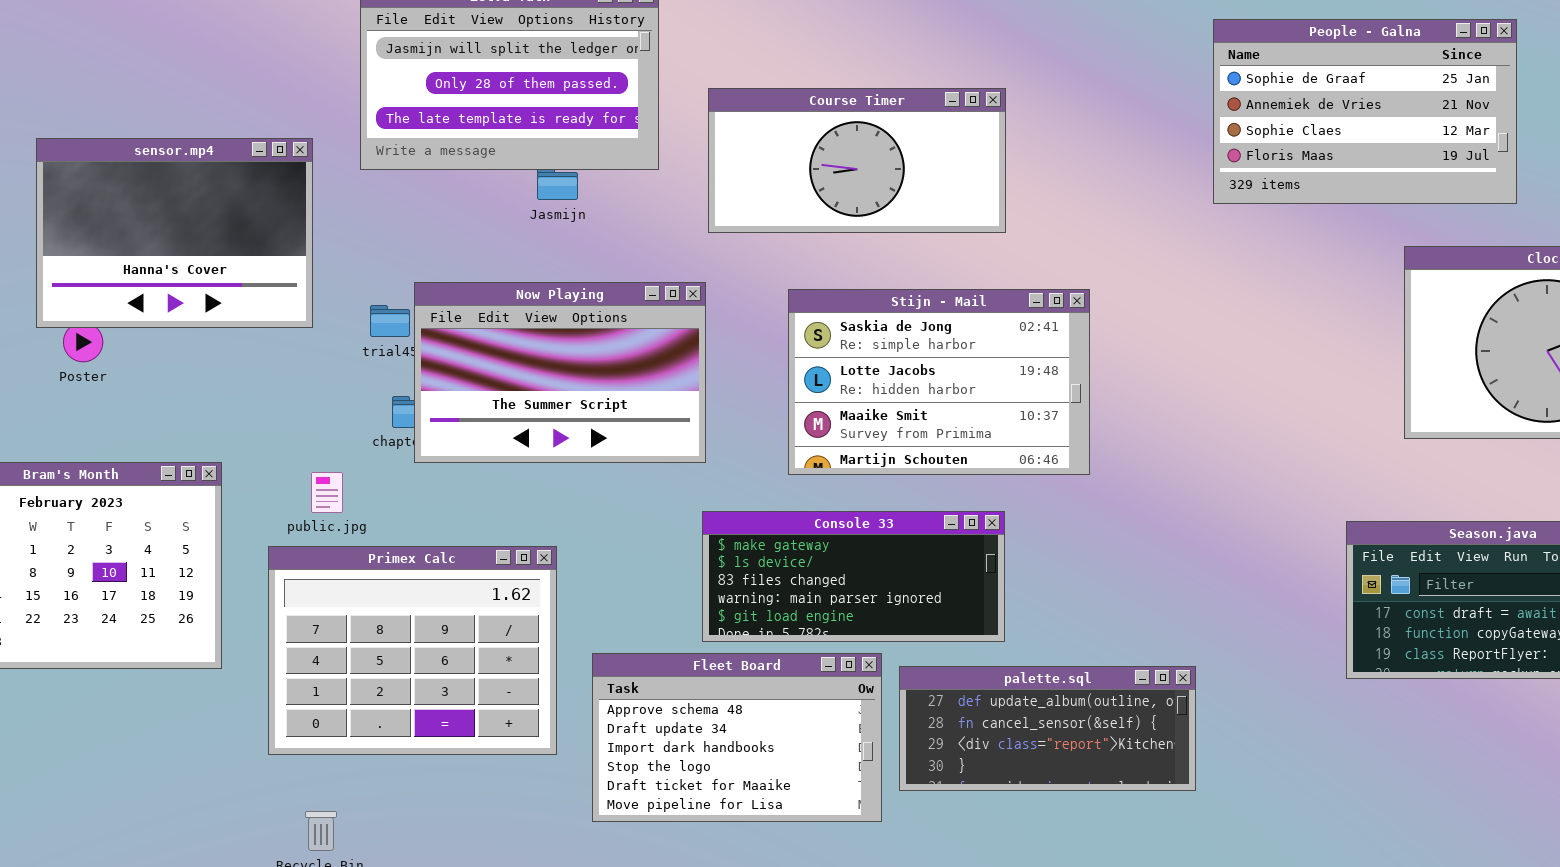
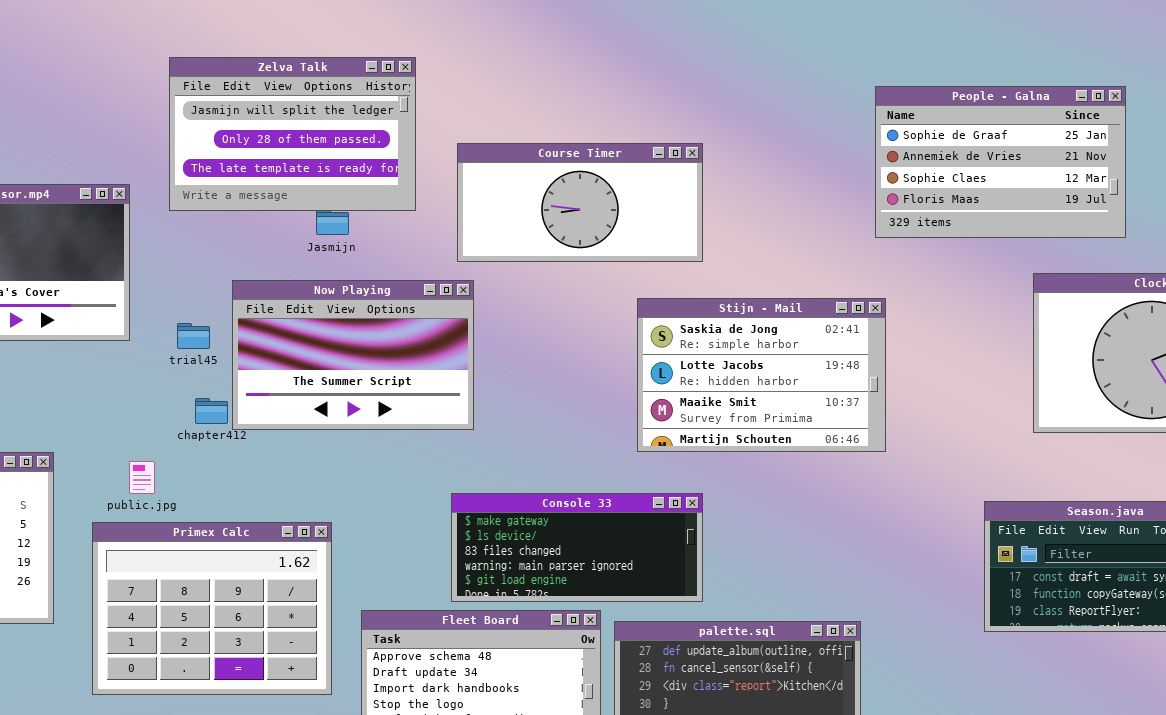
Now Playing: [414,282,706,463] -> [232,280,474,430], moved
Stijn - Mail: [788,289,1090,475] -> [637,298,886,452], moved

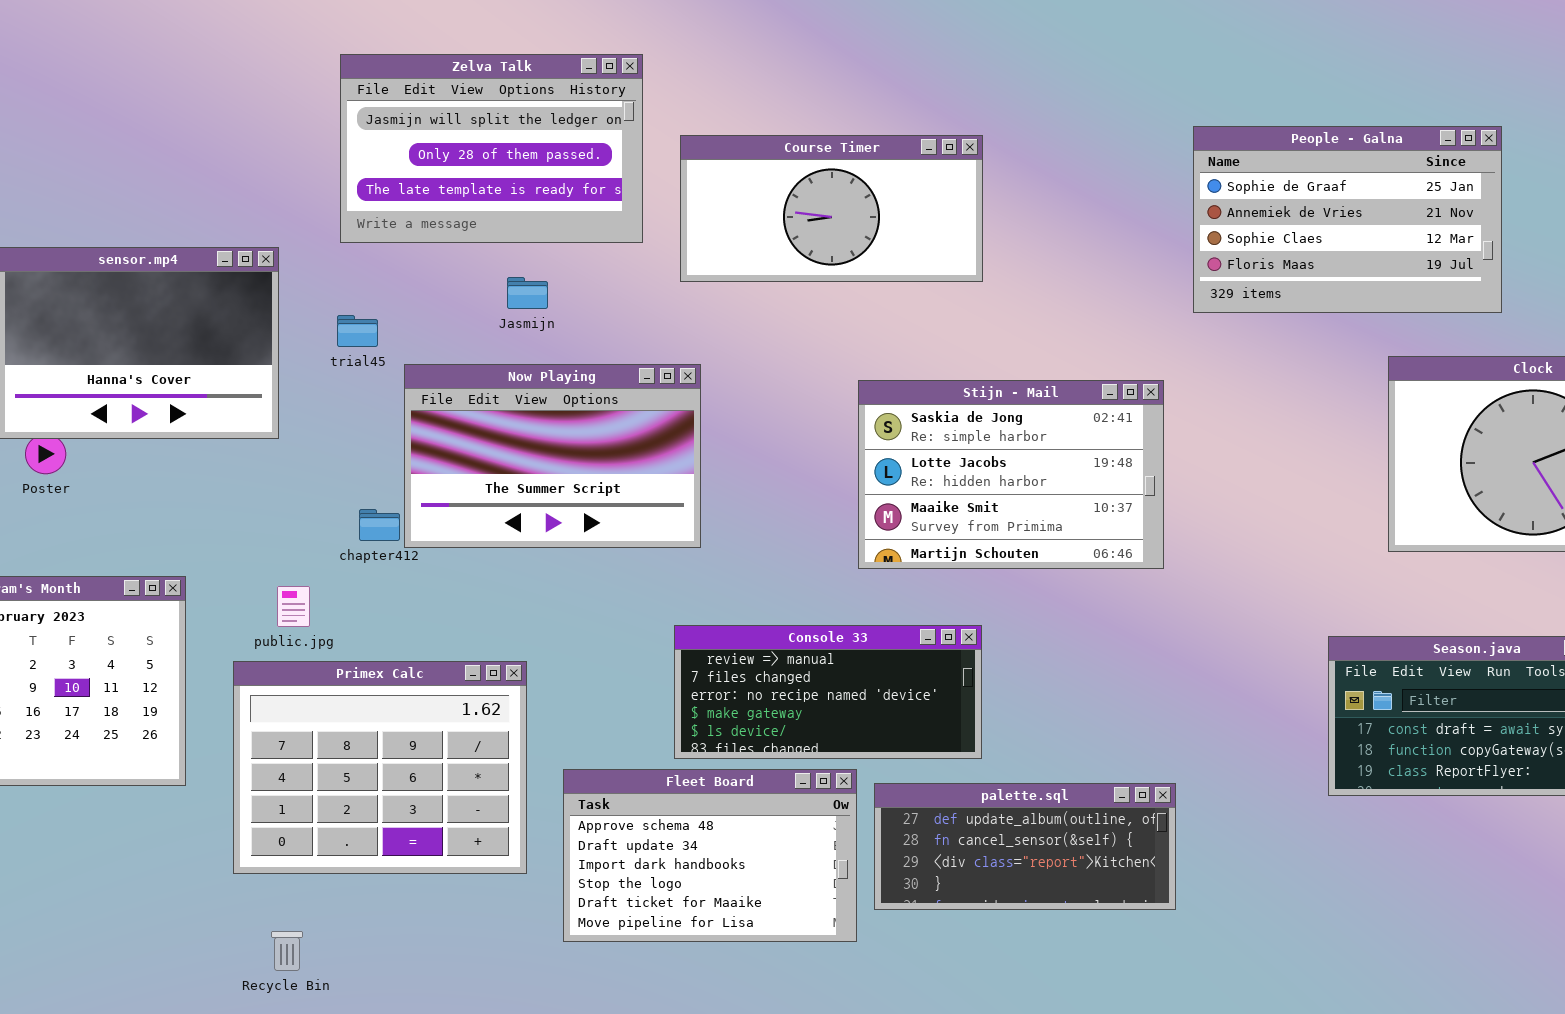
Zelva Talk: [169,57,416,211] -> [340,54,643,243], moved
Course Timer: [457,143,703,262] -> [680,135,983,282], moved
Stijn - Mail: [637,298,886,452] -> [858,380,1164,569], moved
trial45: [177,323,210,349] -> [337,315,378,347], moved
Console 33: [451,493,703,602] -> [674,625,982,759], scrolled up 3 rows

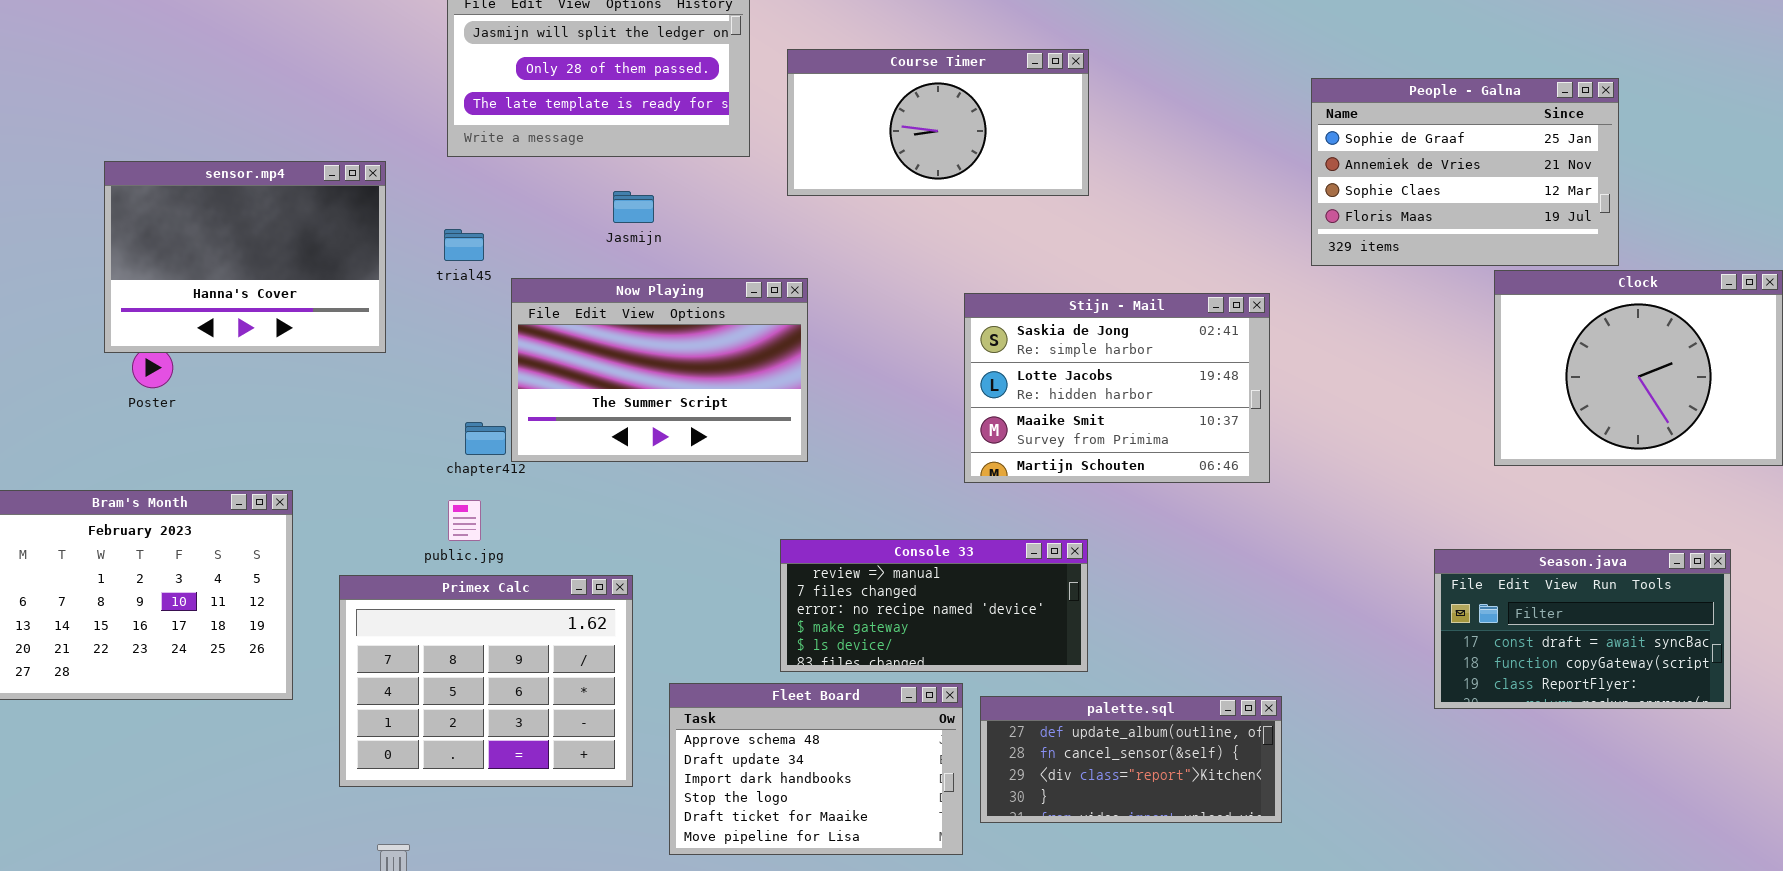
People - Galna: [1193,126,1502,313] -> [1311,78,1619,266], moved
public.jpg: [277,586,310,627] -> [448,500,481,541], moved

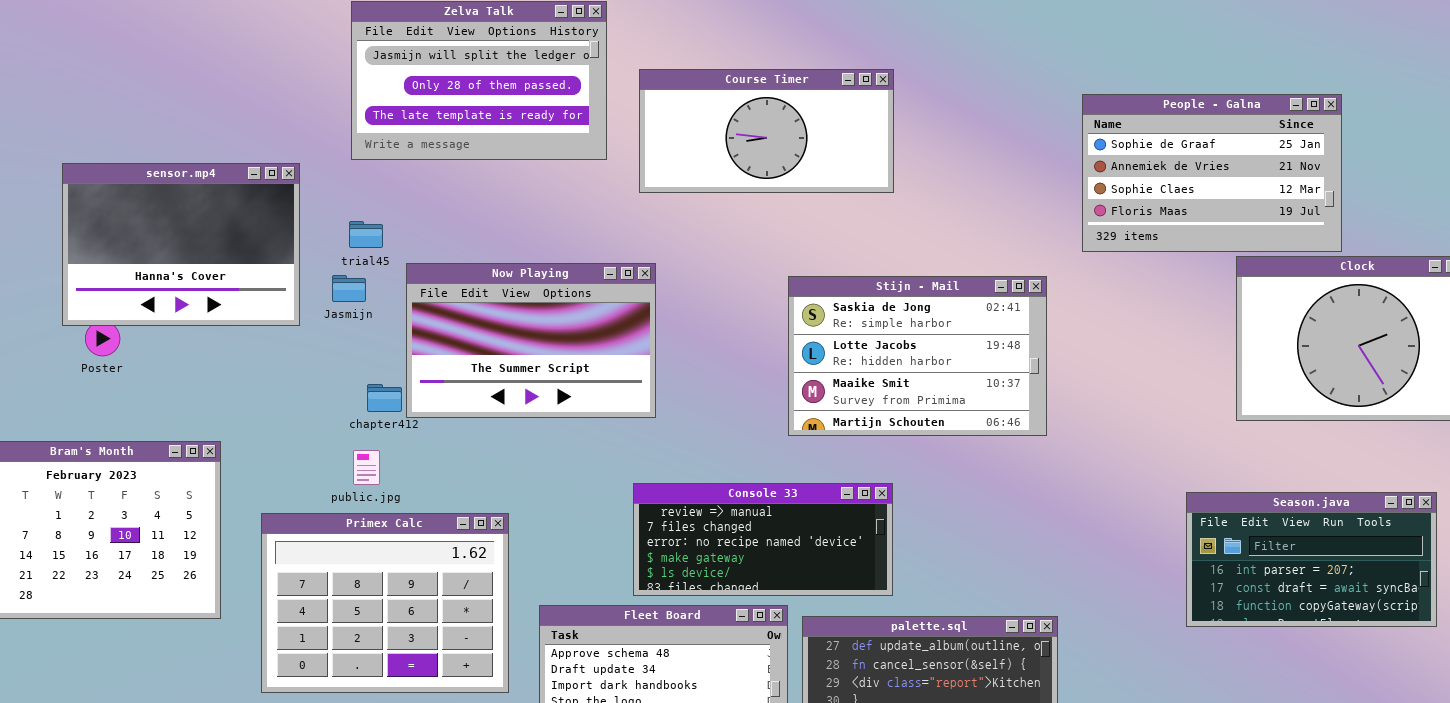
Jasmijn: [613,191,654,223] -> [332,275,366,302], moved
Season.java: [1434,549,1731,709] -> [1186,492,1437,627], scrolled up 1 row

